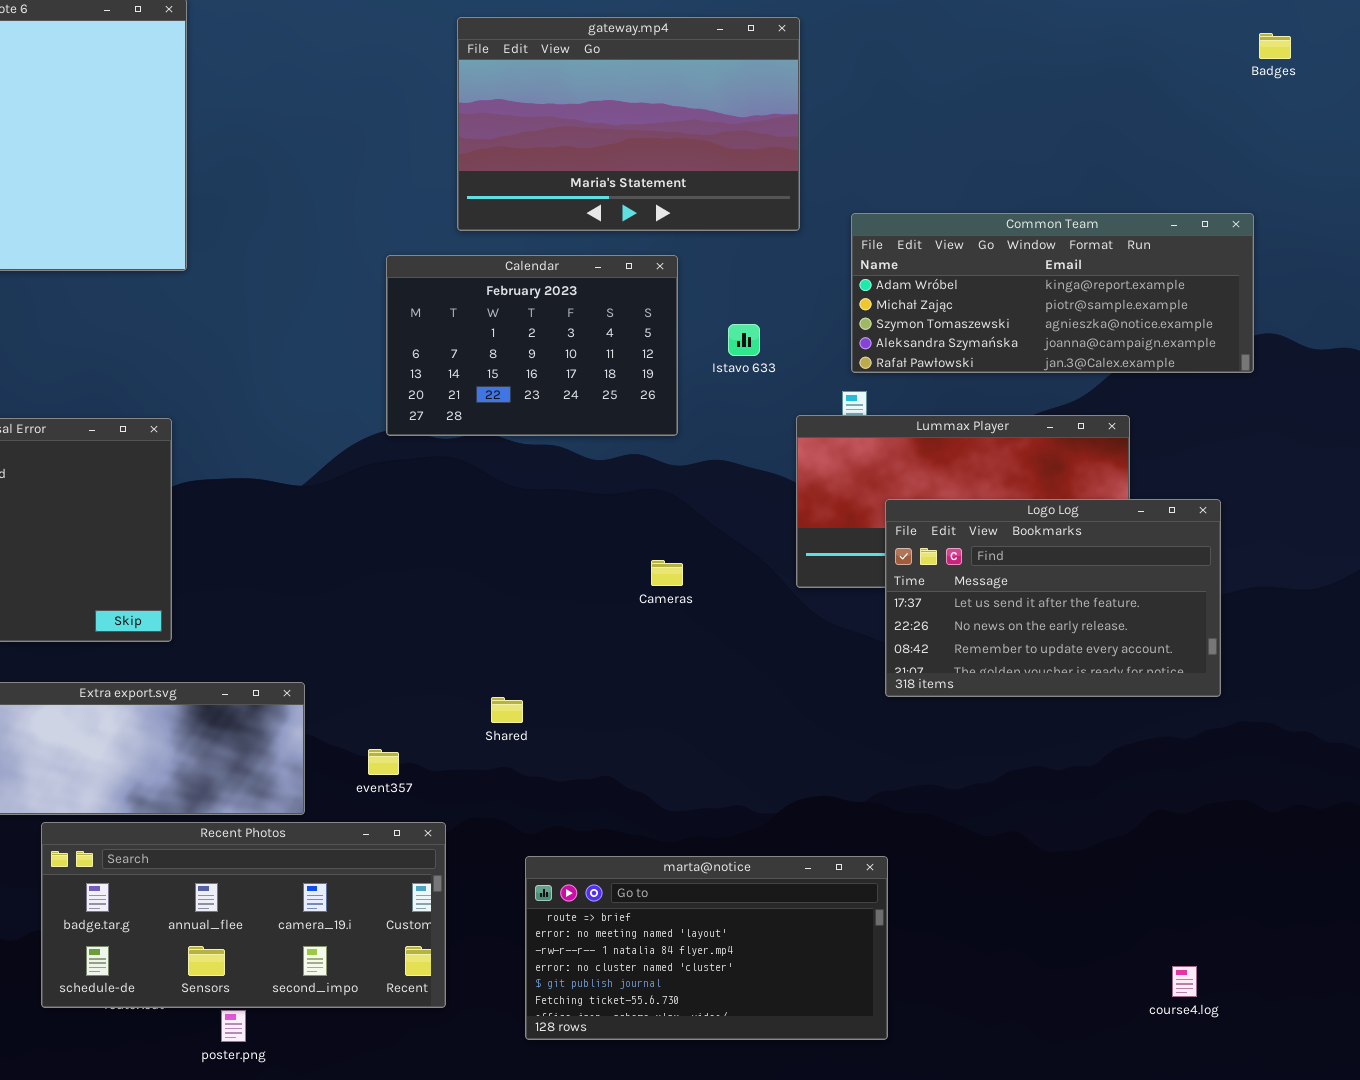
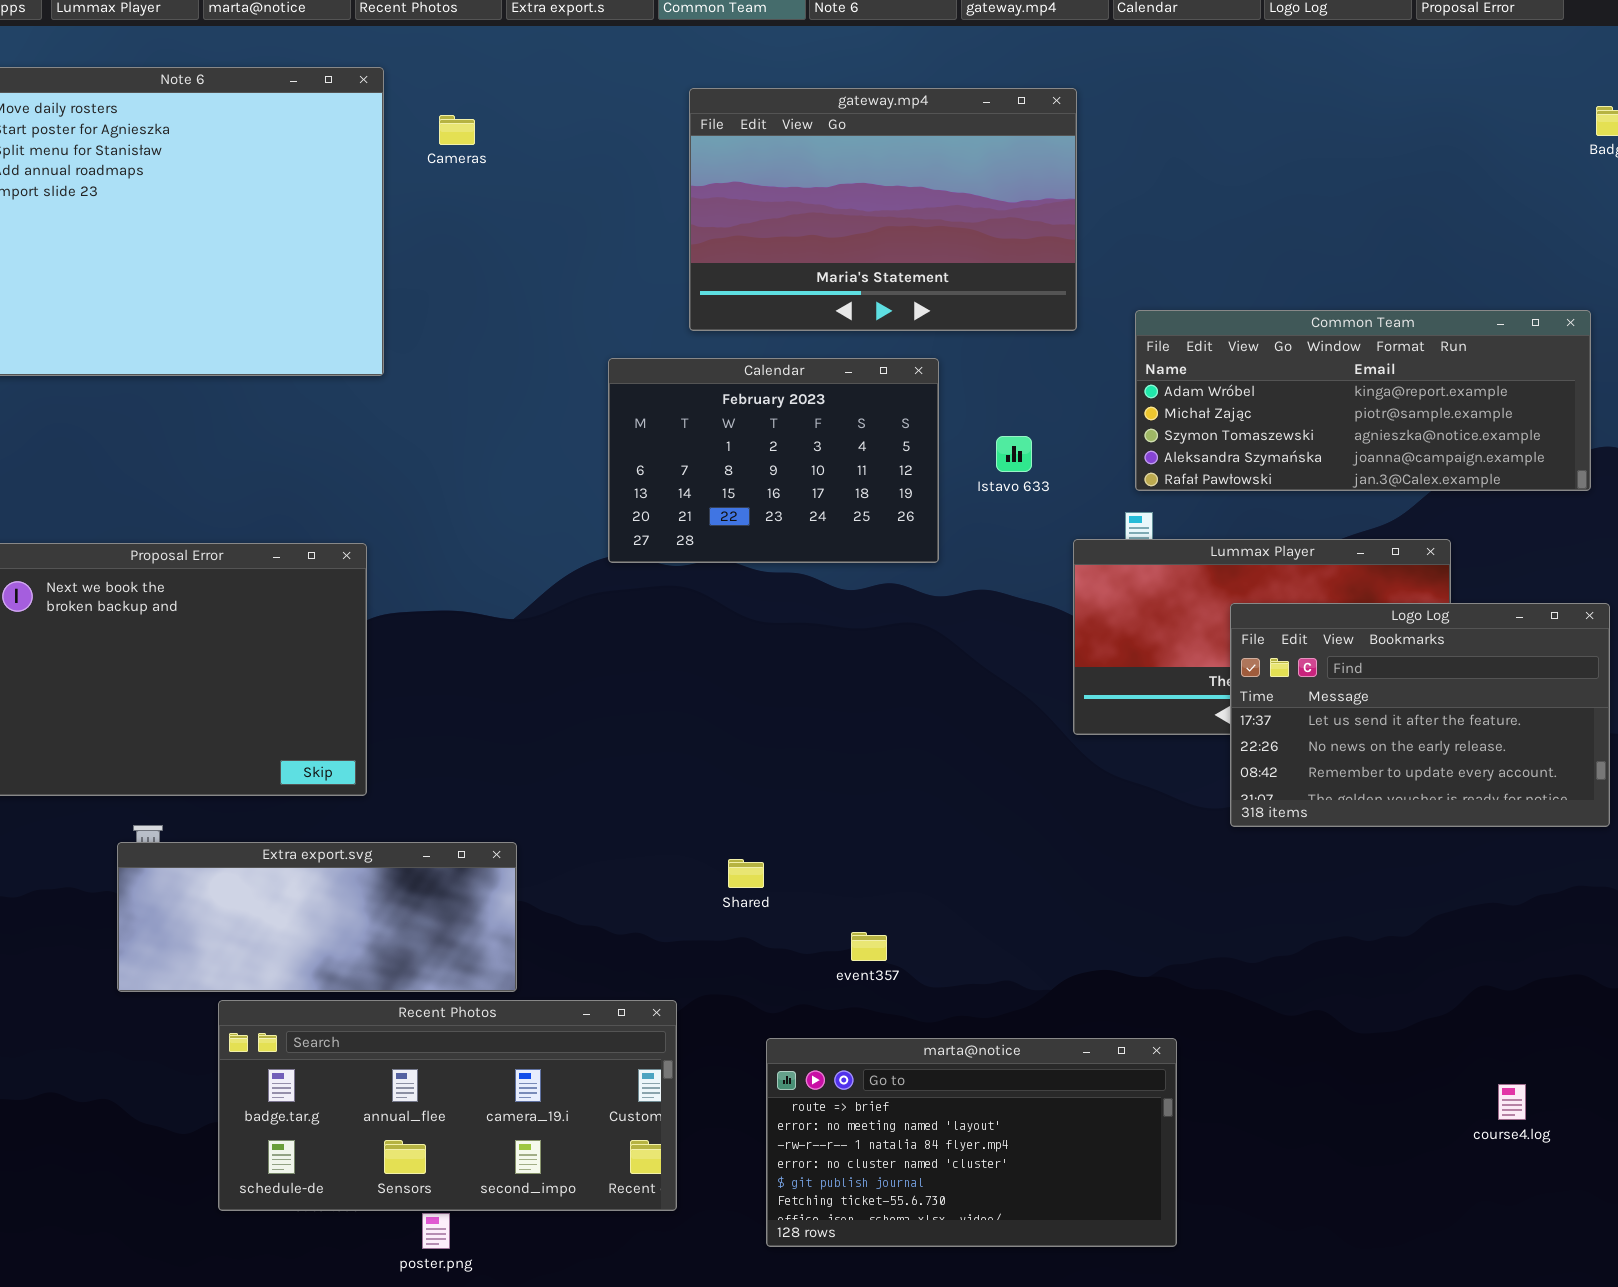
Logo Log: [885,499,1221,697] -> [1230,603,1610,827], moved
Cameras: [651,560,683,586] -> [439,115,475,145], moved
event357: [368,749,399,775] -> [851,932,887,961], moved
course4.log: [1172,966,1197,997] -> [1498,1084,1526,1120], moved

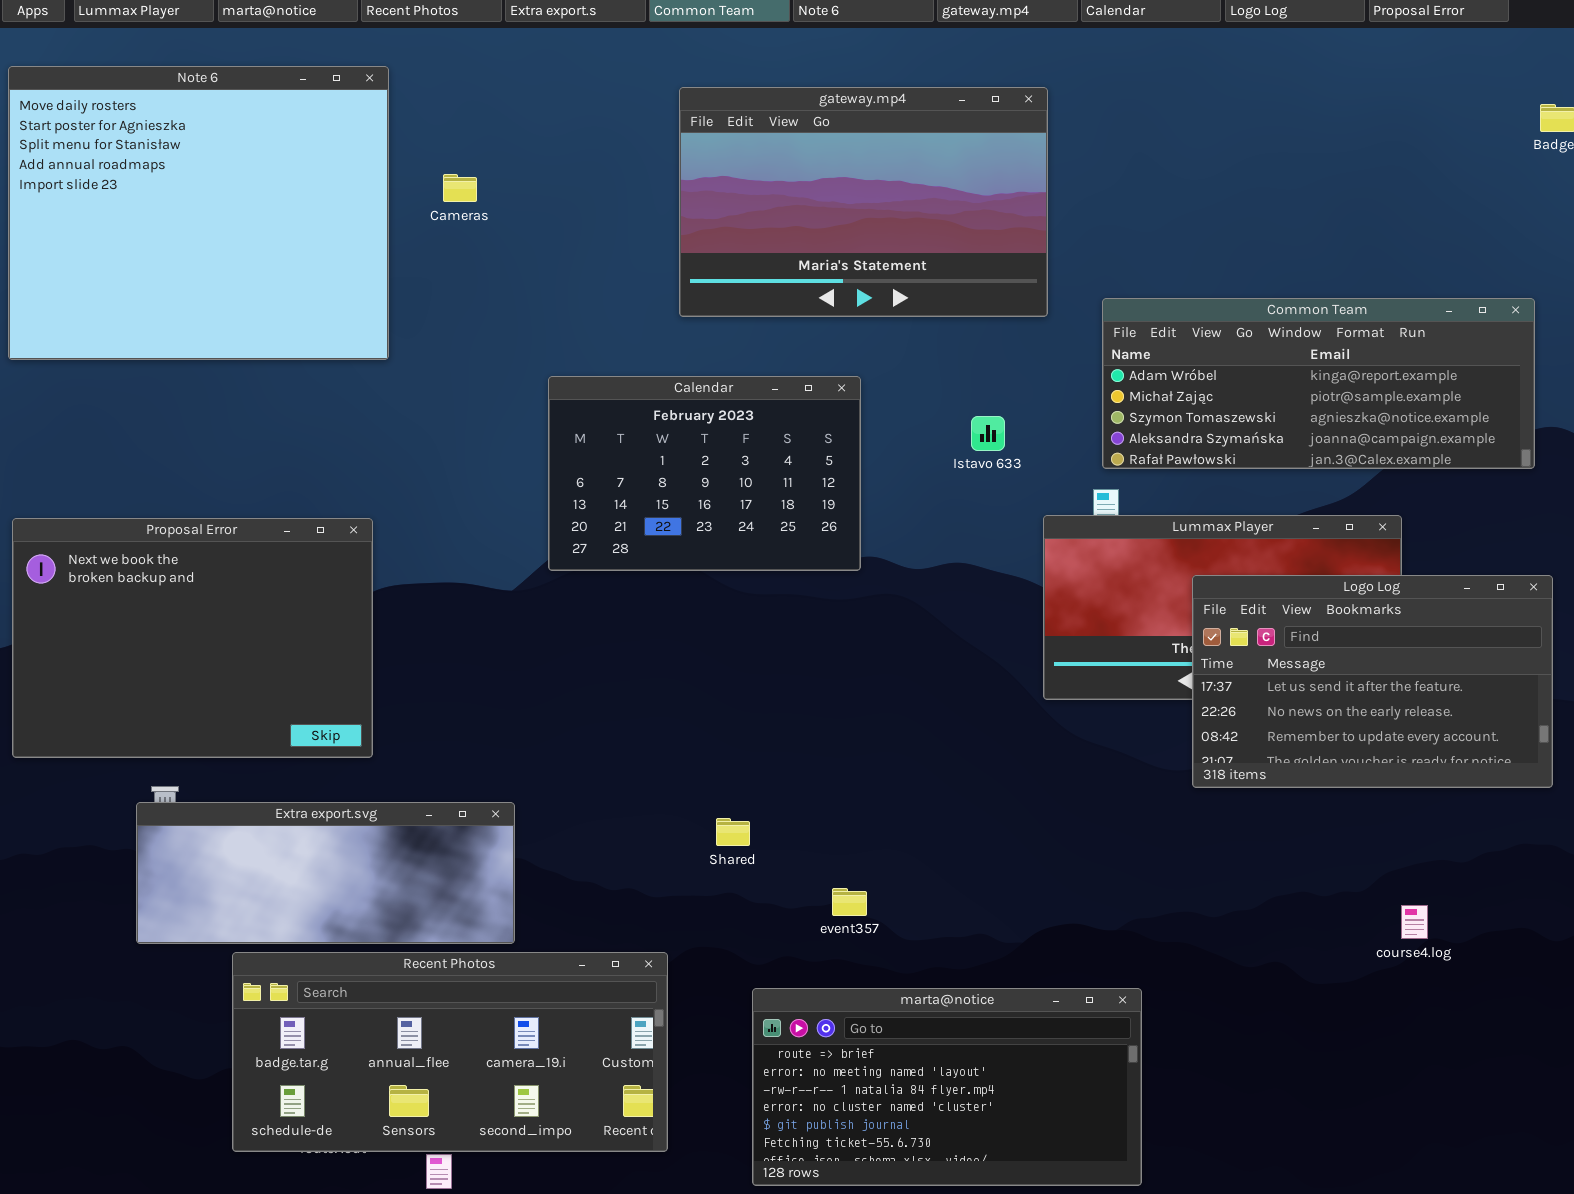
Cameras: [439,115,475,145] -> [443,174,477,202], moved
Calendar: [608,358,939,563] -> [548,376,861,571], moved
course4.log: [1498,1084,1526,1120] -> [1401,905,1428,939], moved

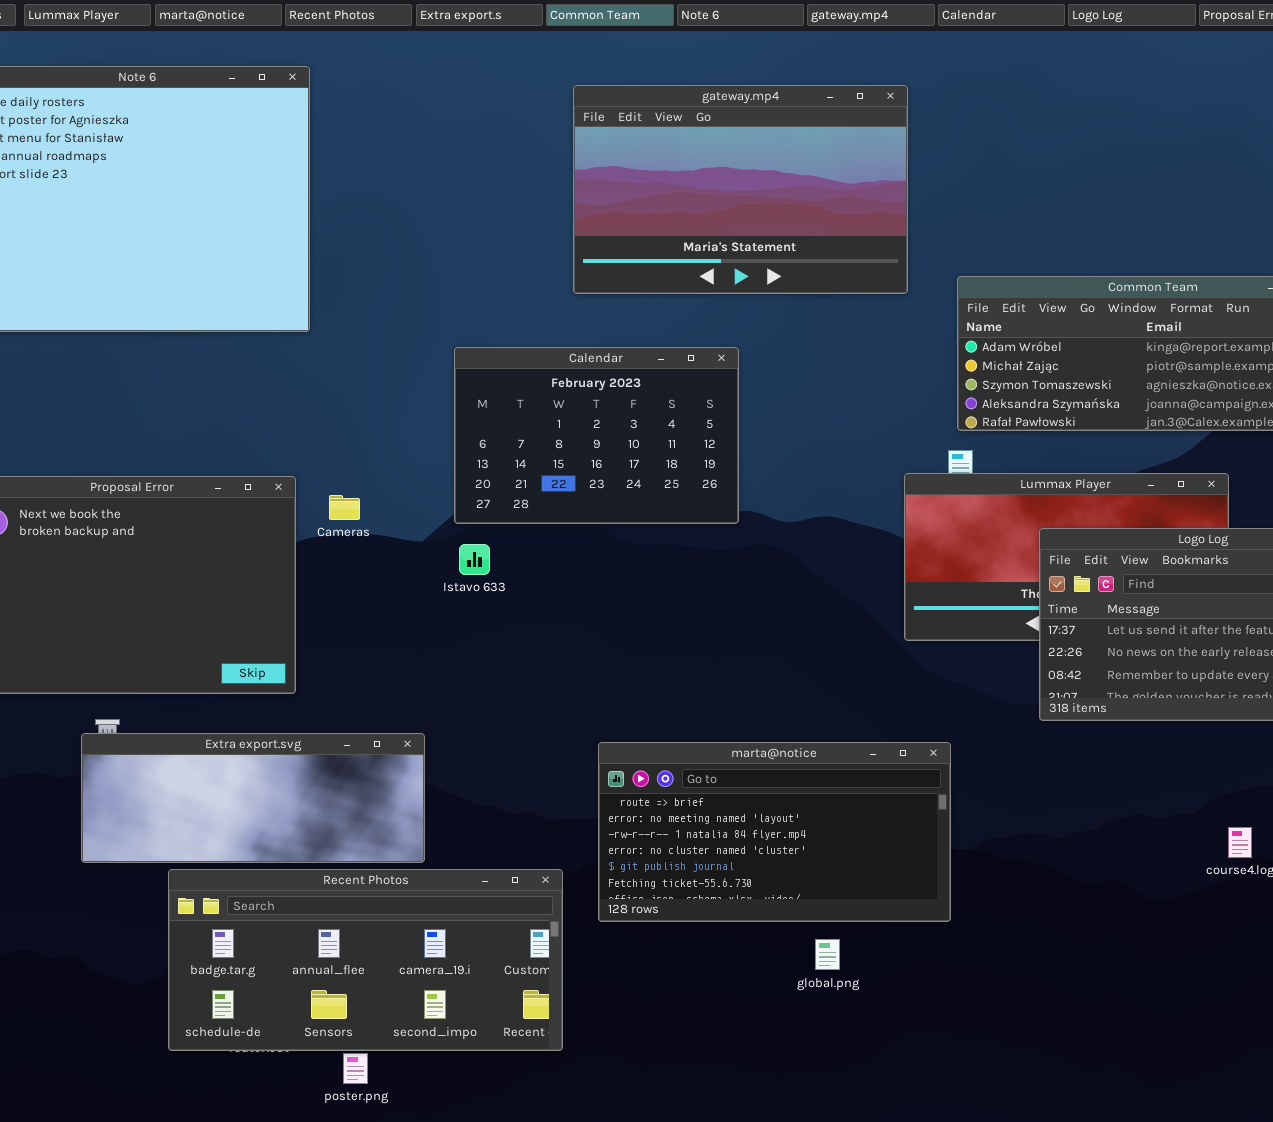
Cameras: [443,174,477,202] -> [329,495,360,520], moved
Istavo 633: [971,416,1005,451] -> [459,544,490,575], moved
marta@notice: [752,988,1142,1186] -> [598,742,951,922], moved

